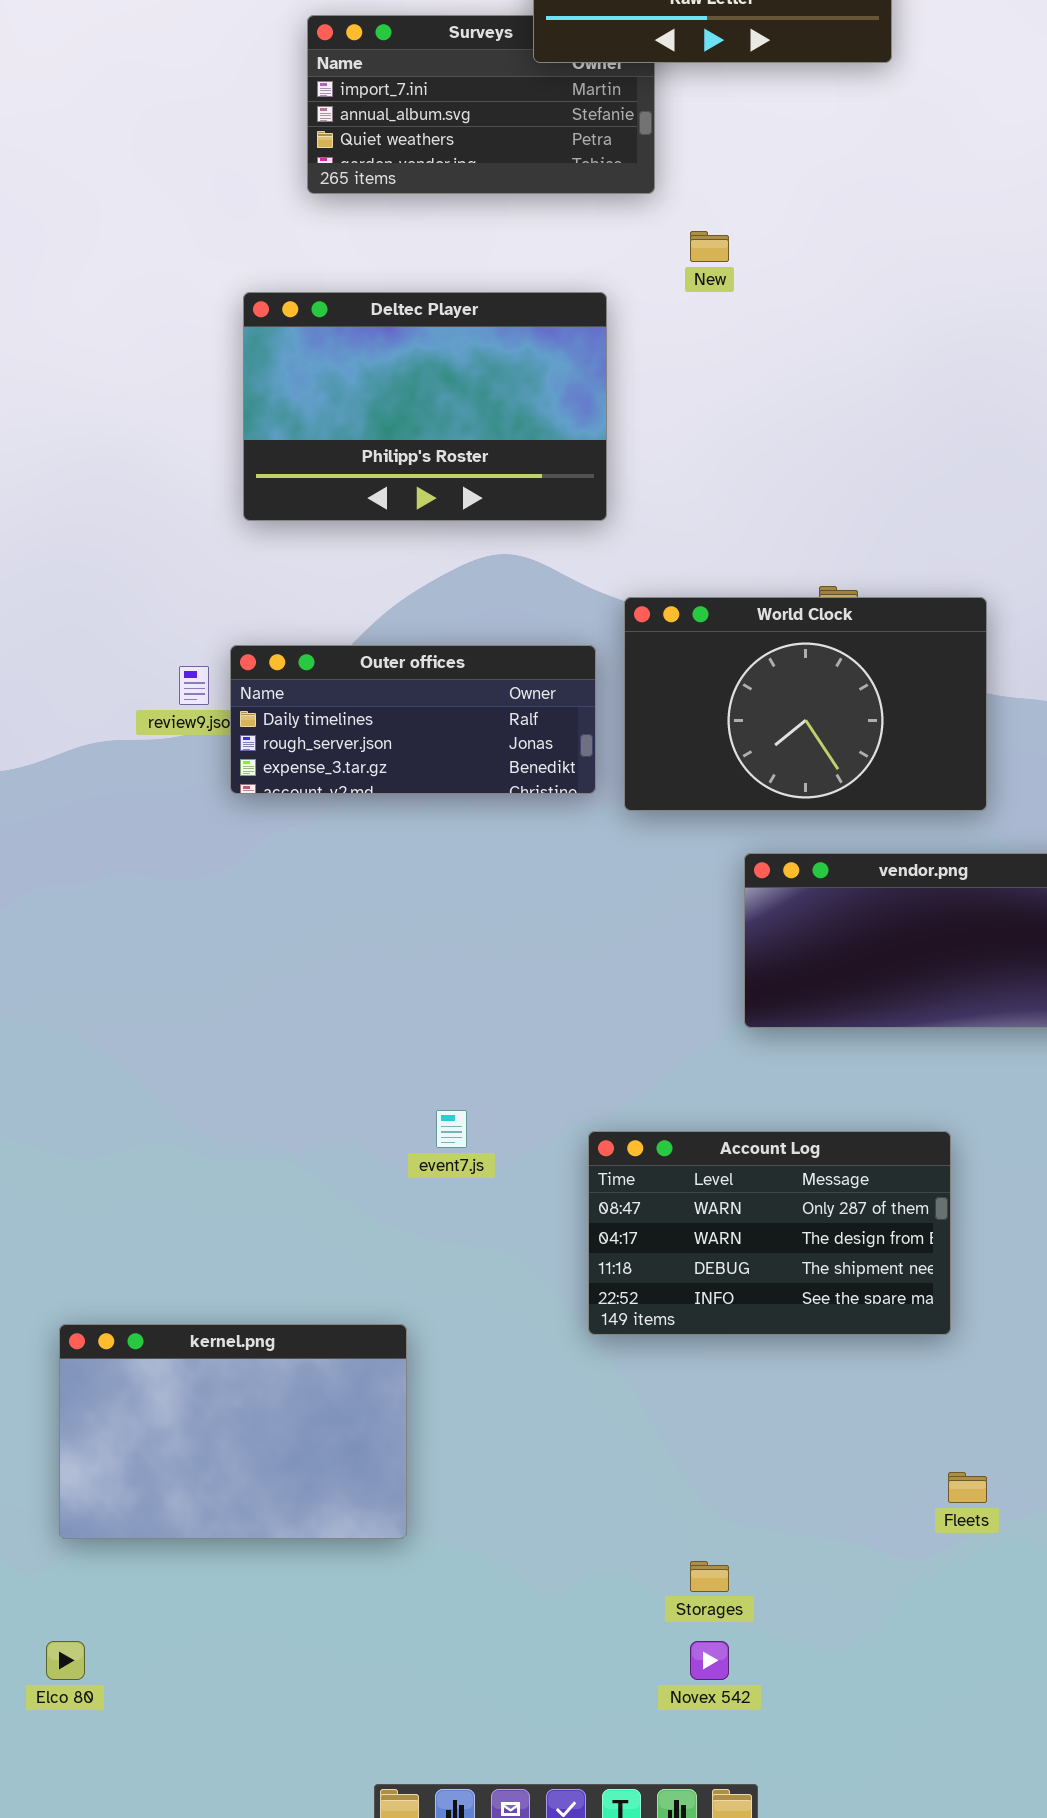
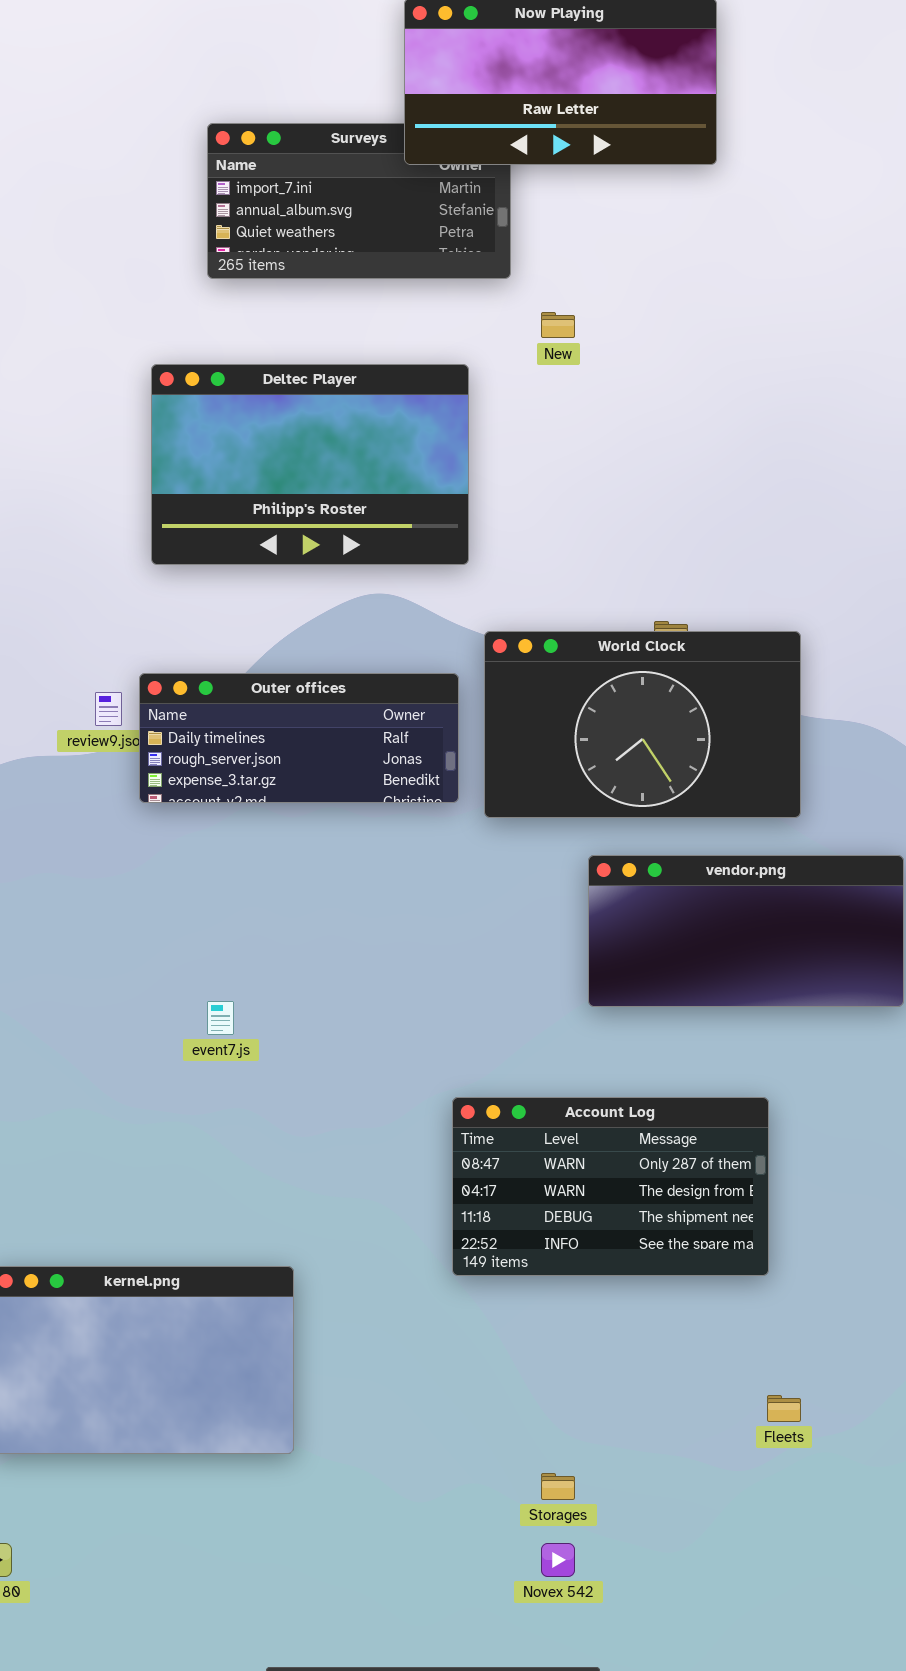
event7.js: [436,1110,467,1148] -> [207,1001,234,1035], moved

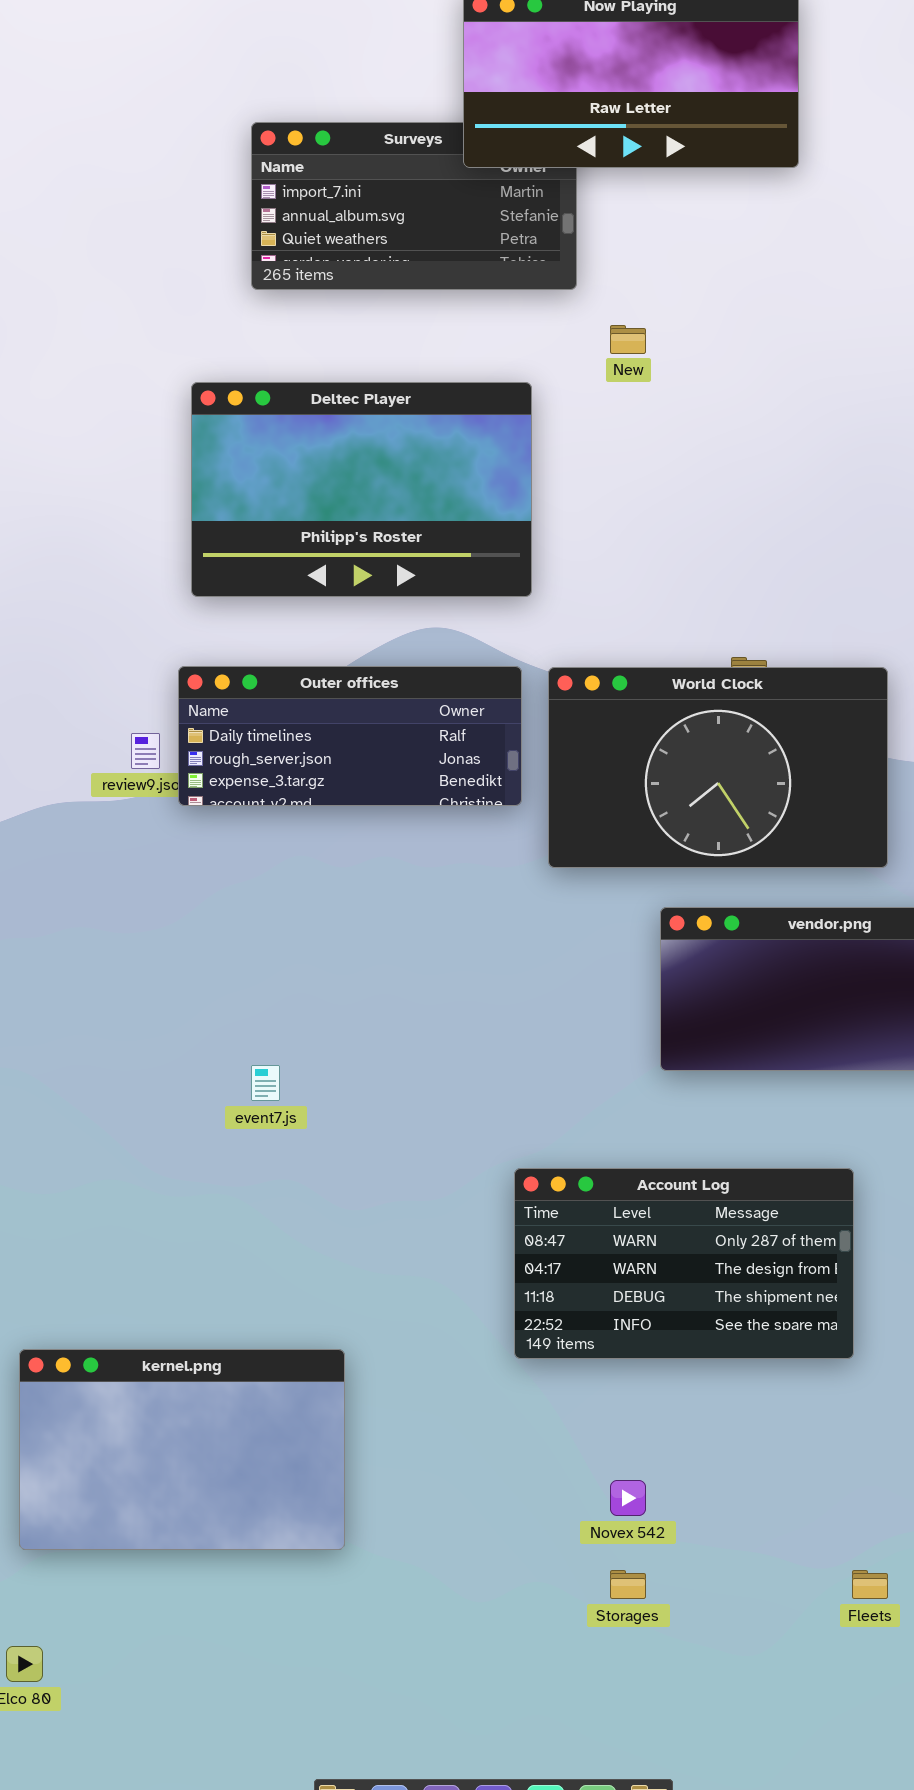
Outer offices: [139,673,459,803] -> [178,666,522,806], moved
Fleets: [767,1395,801,1422] -> [852,1570,888,1599], moved
Novex 542: [541,1543,575,1577] -> [610,1480,646,1516], moved

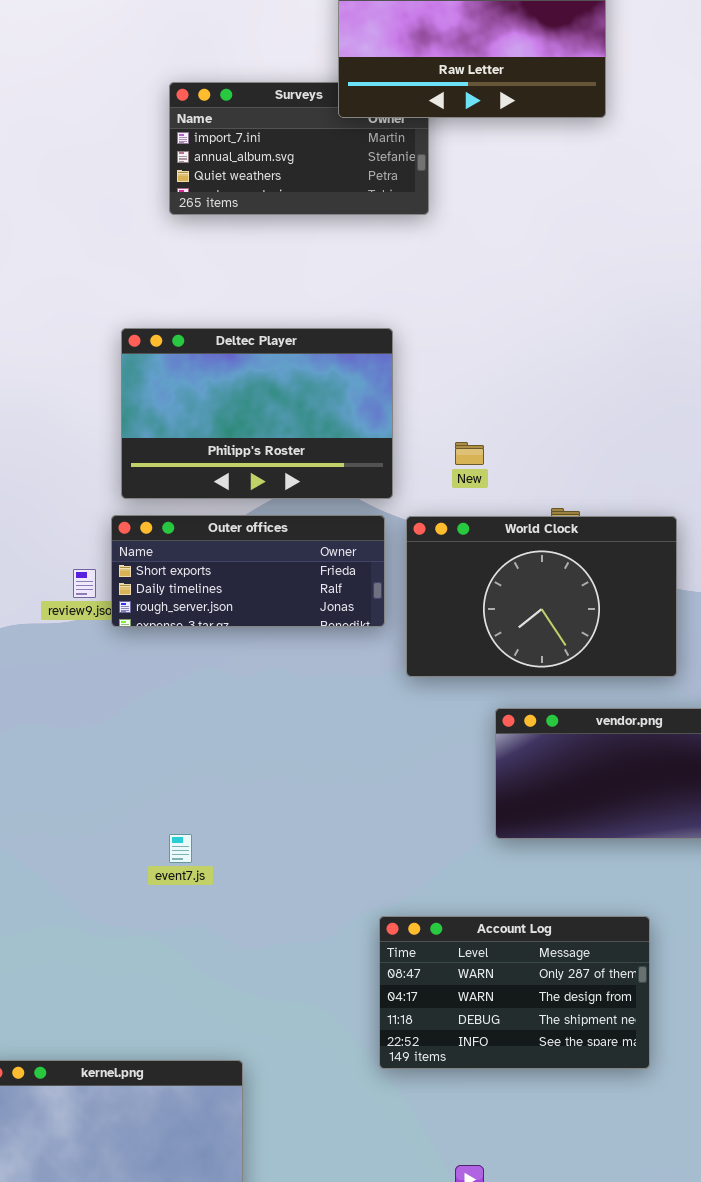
New: [610,325,646,354] -> [455,442,484,465], moved
Deltec Player: [191,382,532,597] -> [121,328,393,499], moved
Outer offices: [178,666,522,806] -> [111,515,385,627], scrolled up 1 row

